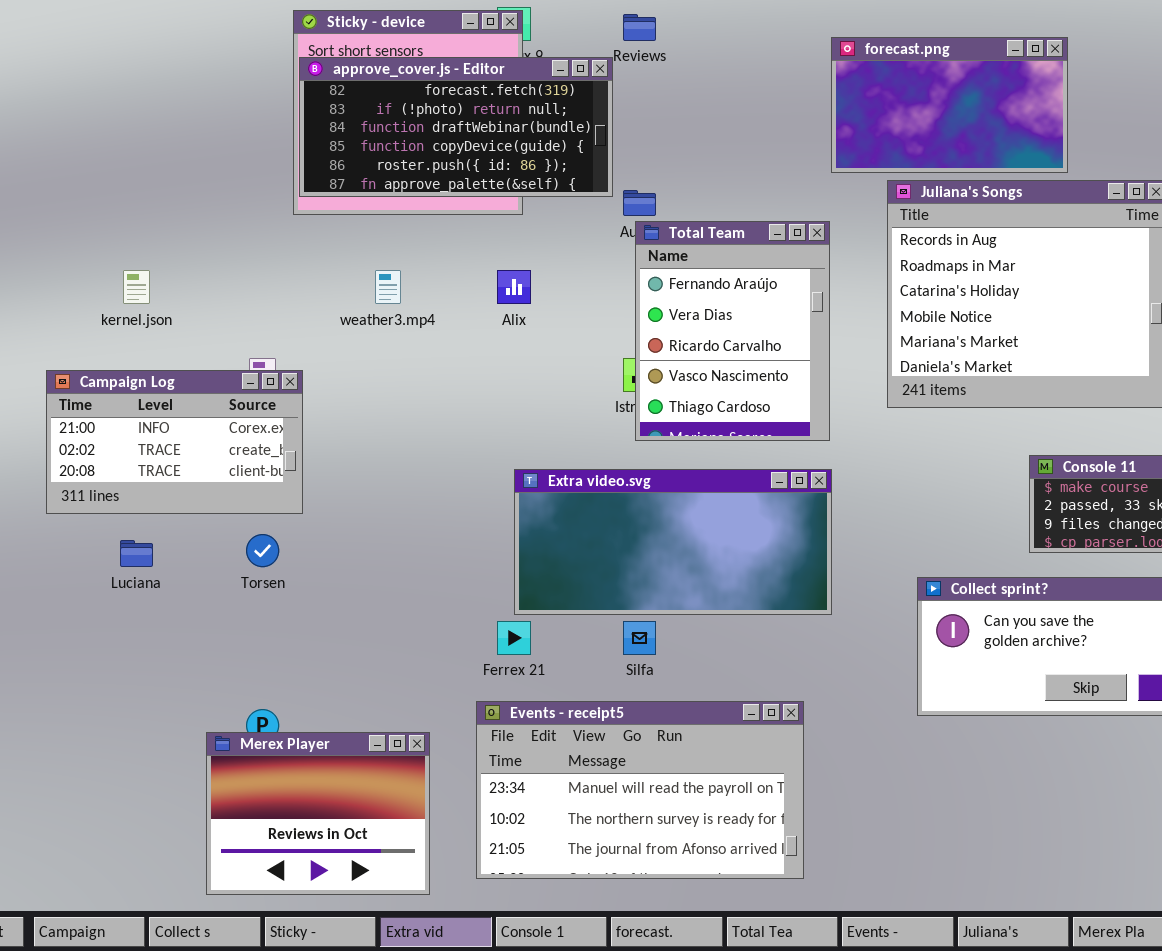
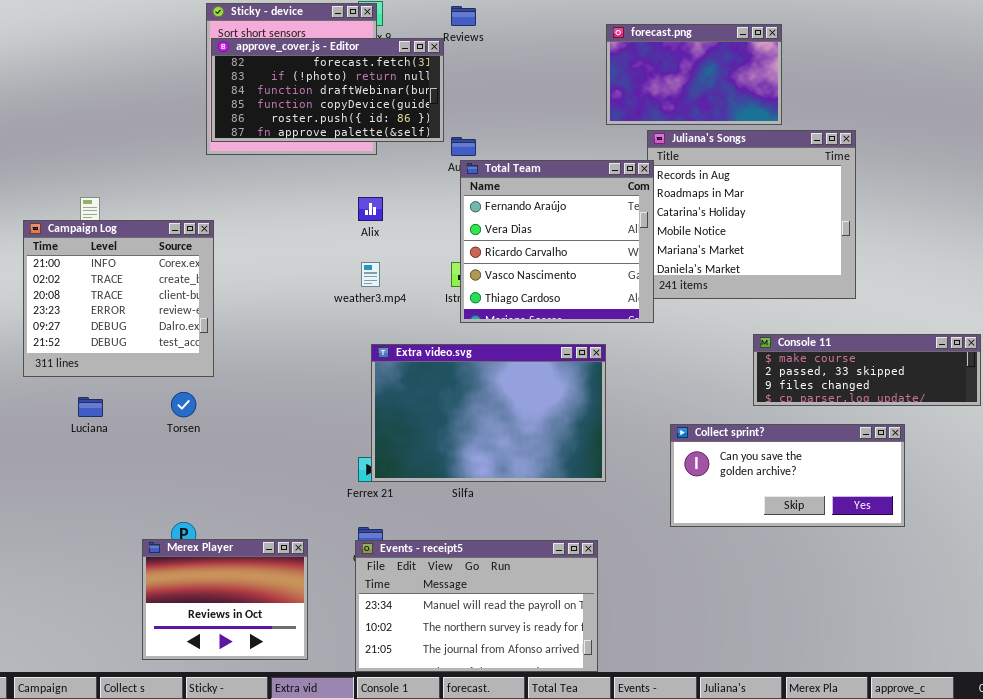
Total Team: [635,221,830,441] -> [460,160,654,323], resized
weather3.mp4: [375,270,401,304] -> [361,262,380,287], moved
Campaign Log: [46,370,303,514] -> [23,220,214,377], resized
Extra video.svg: [514,469,832,615] -> [371,344,606,482], resized
Events - receipt5: [476,701,804,879] -> [355,540,598,672], moved

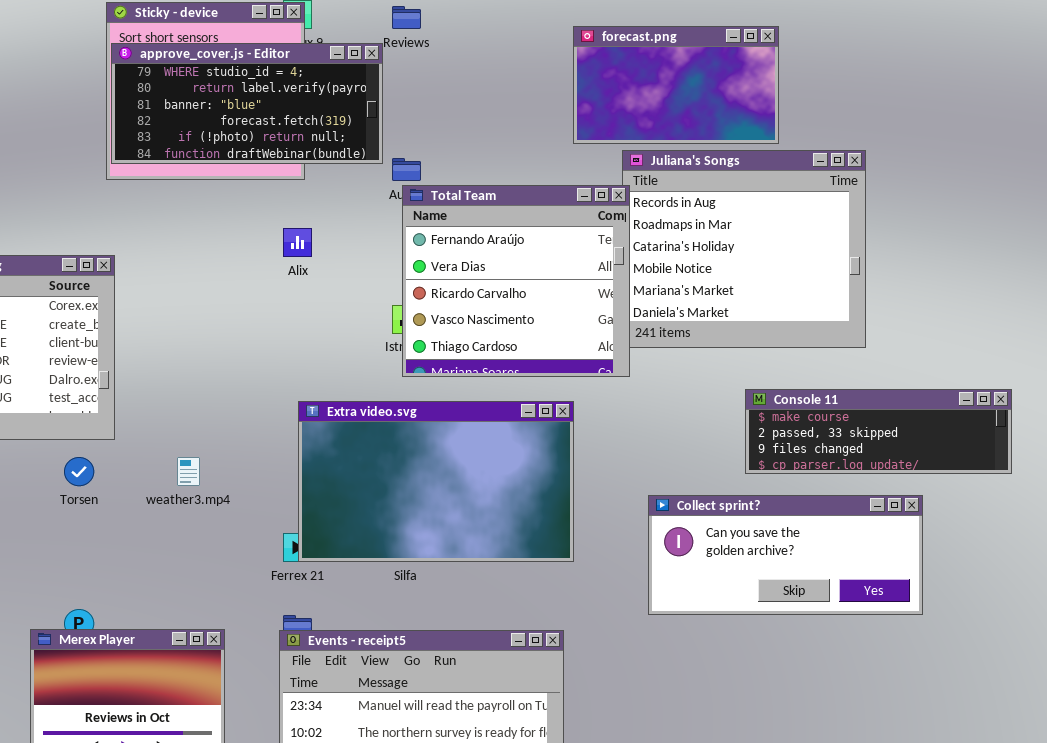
approve_cover.js - Editor: [211,38,444,142] -> [111,43,383,164], scrolled up 3 rows
weather3.mp4: [361,262,380,287] -> [177,457,200,486], moved

